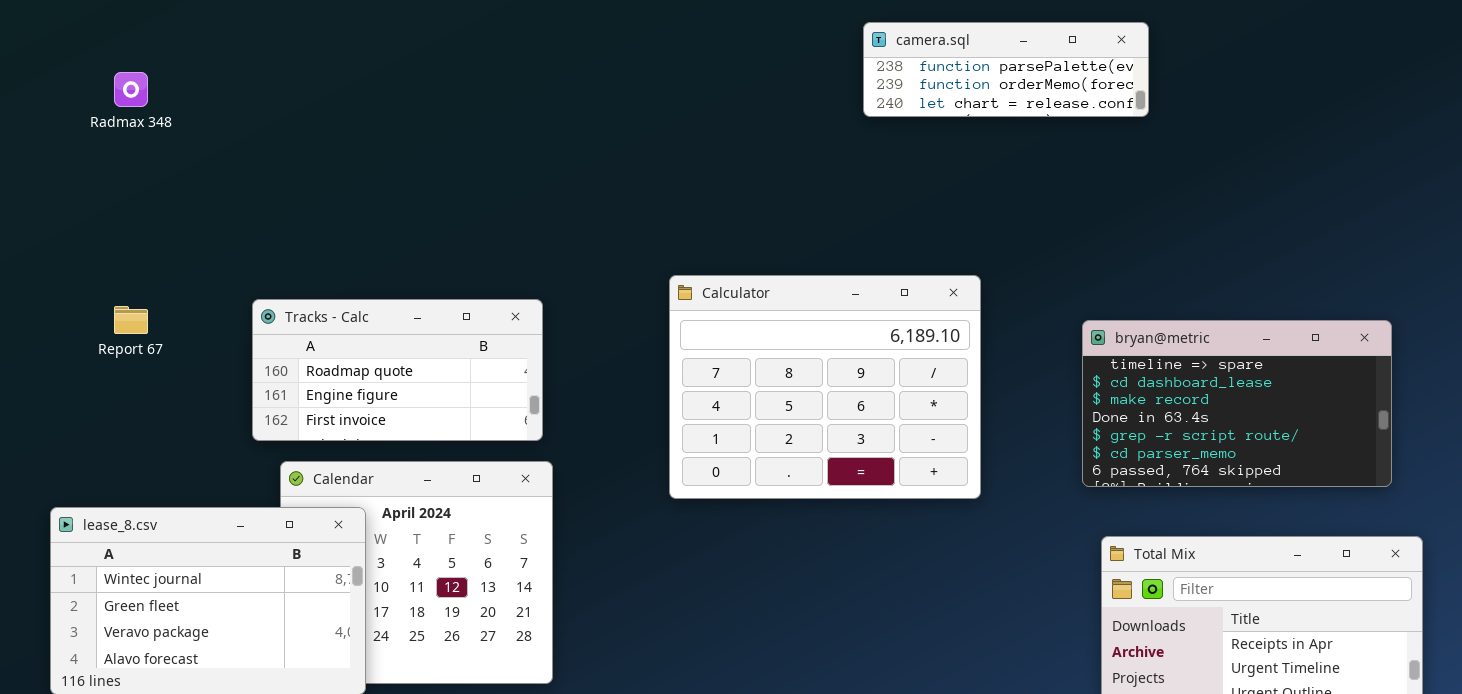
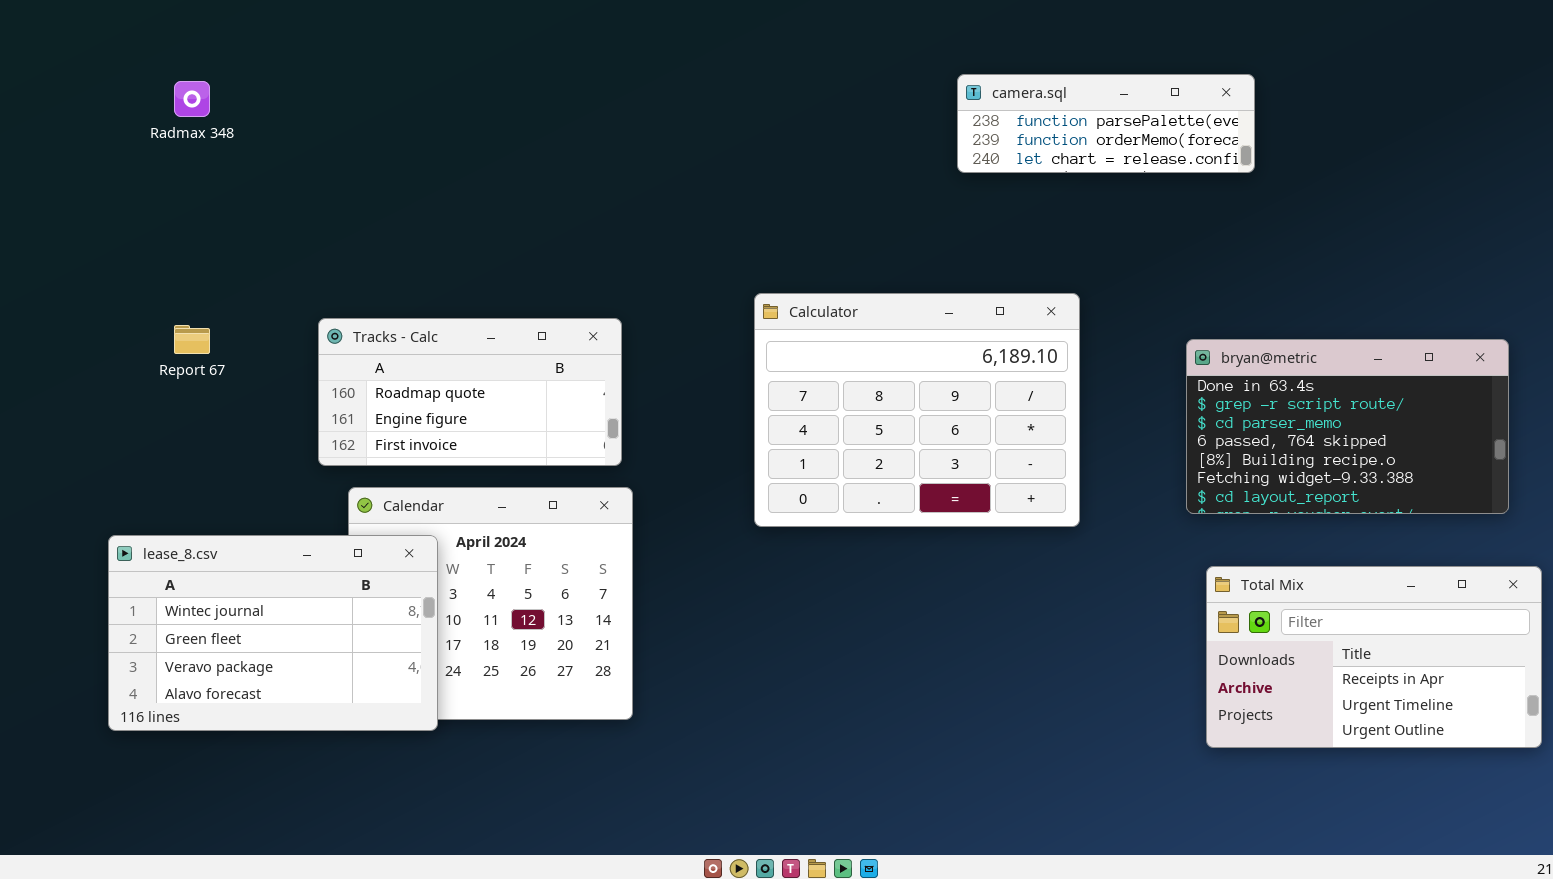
camera.sql: [863,22,1149,117] -> [957,74,1255,173], moved
bryan@metric: [1082,320,1392,487] -> [1186,339,1509,514], scrolled down 3 rows

